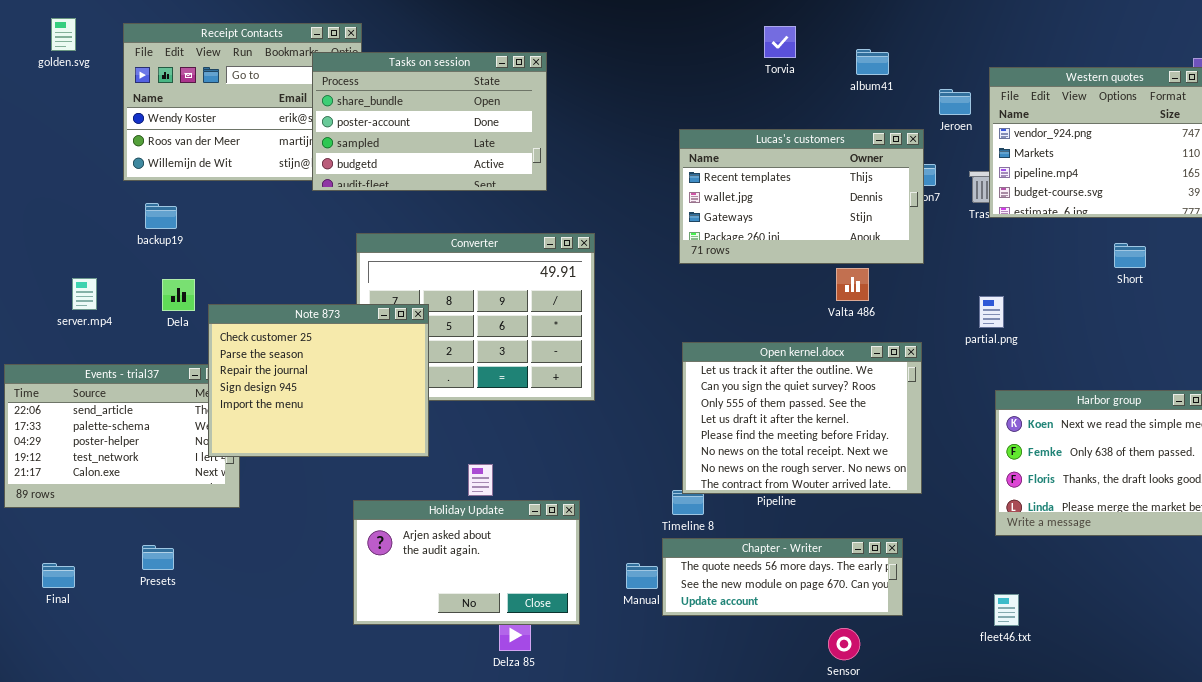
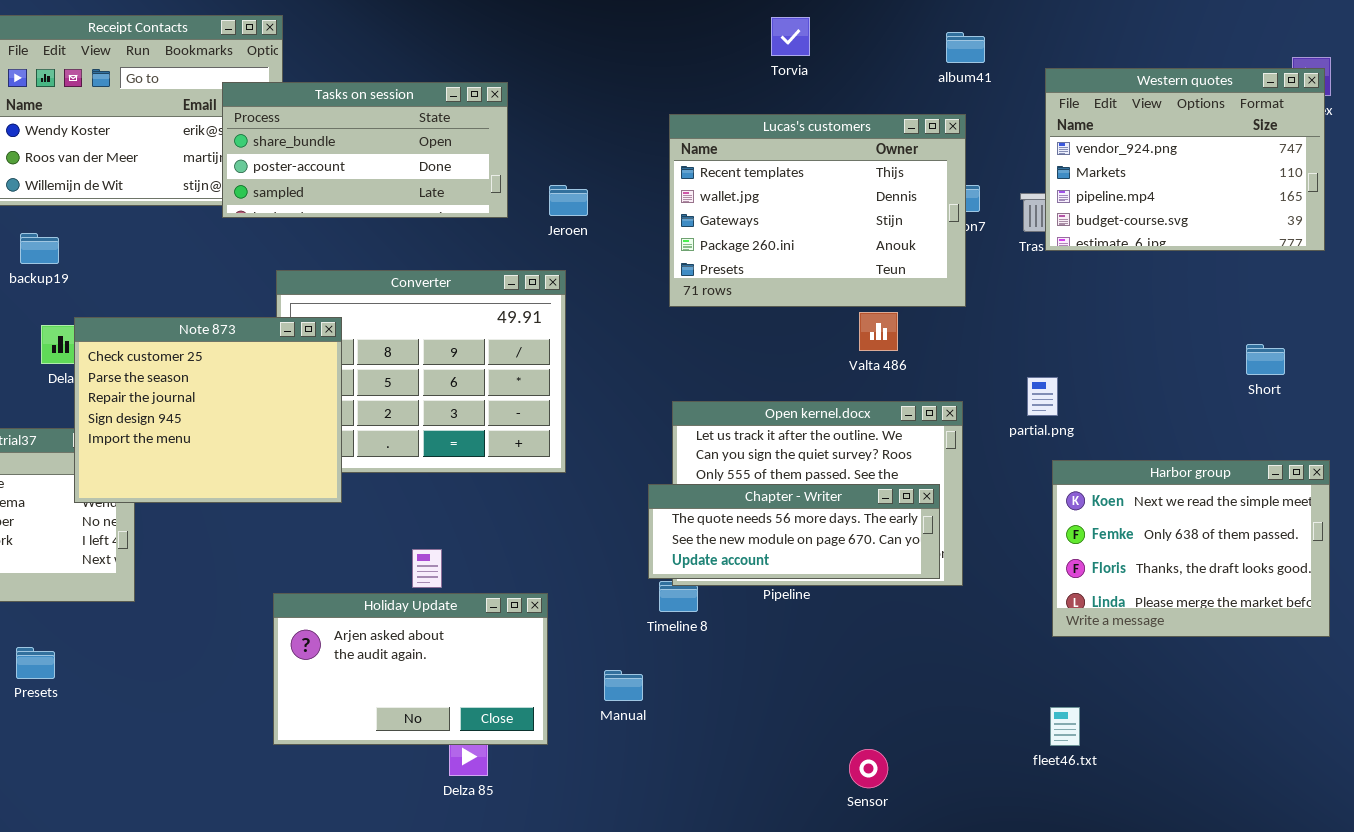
album41: [856,49,889,75] -> [946,32,985,63], moved
Tasks on session: [312,52,547,191] -> [222,82,508,218], resized
Jeroen: [939,89,971,115] -> [549,185,588,216], moved
Lucas's customers: [679,129,924,264] -> [669,114,966,307], resized
Short: [1114,243,1146,268] -> [1246,344,1285,375], moved
partial.png: [979,296,1004,328] -> [1027,377,1058,416], moved
Note 873: [208,304,429,457] -> [74,317,342,503], moved
Chapter - Writer: [662,538,903,616] -> [648,484,940,579], moved

